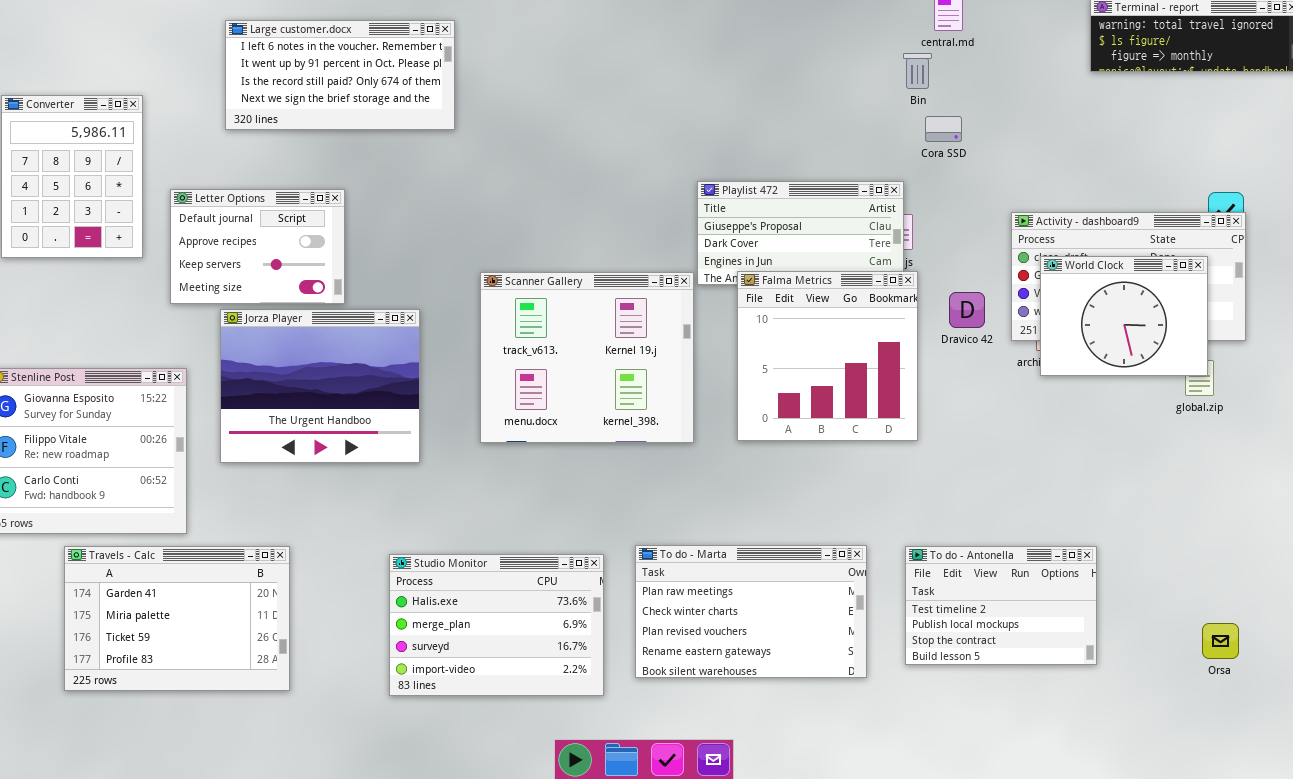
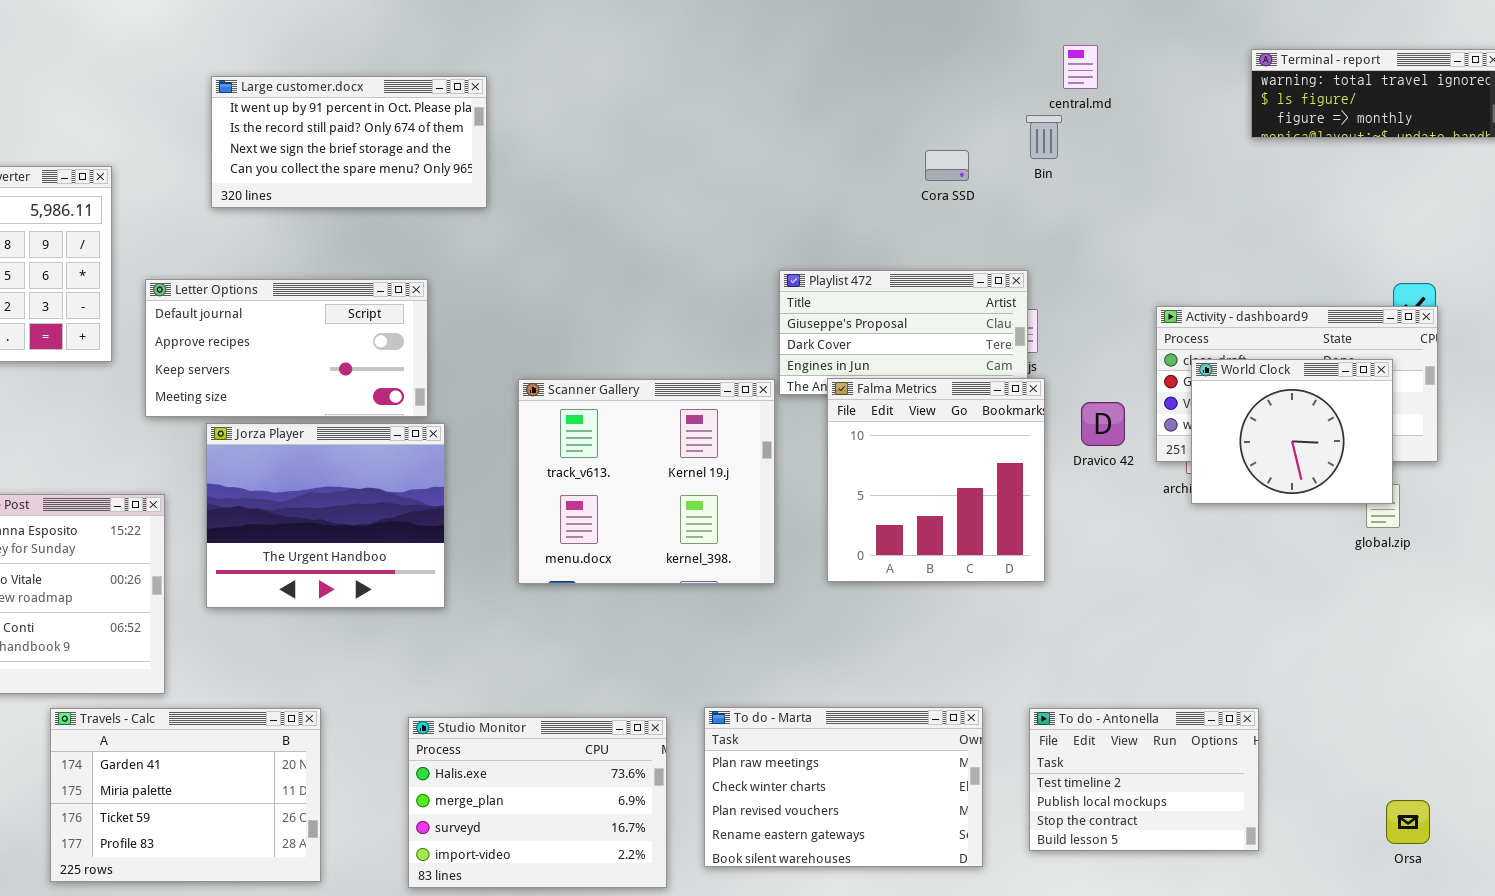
Large customer.docx: [225,20,455,130] -> [211,76,487,208], scrolled down 1 row
Cora SSD: [925,116,962,142] -> [925,150,969,181], moved
Letter Options: [170,189,345,304] -> [145,279,428,417], resized
Travels - Calc: [64,546,290,691] -> [50,708,321,882], moved

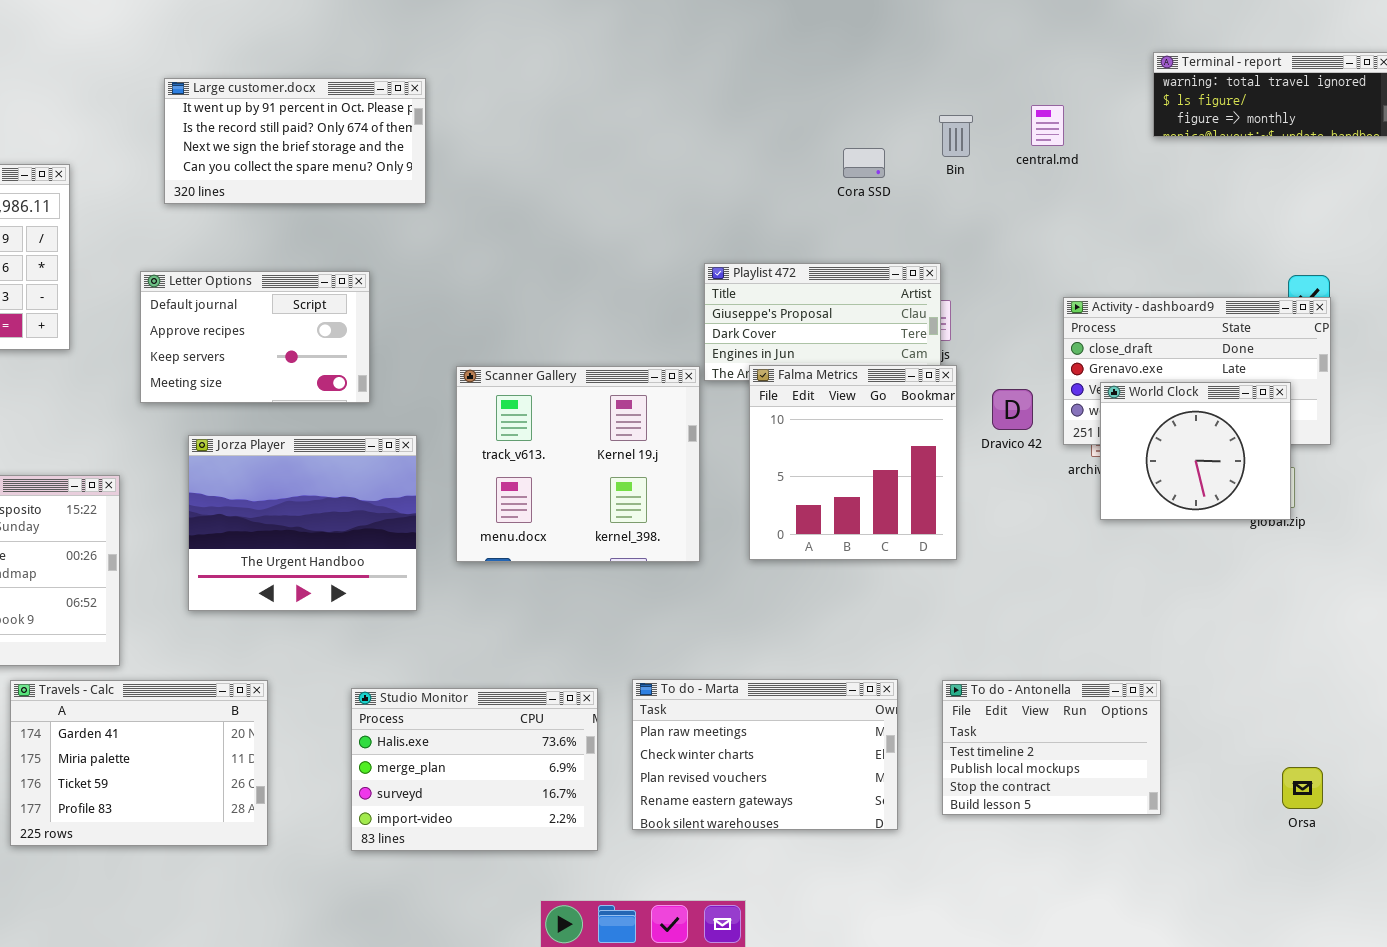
central.md: [1063,45,1098,89] -> [1031,105,1064,146], moved
Letter Options: [145,279,428,417] -> [140,271,370,403], resized
World Clock: [1191,359,1393,504] -> [1100,382,1291,520], moved
Jorza Player: [206,423,445,608] -> [188,435,417,611], moved

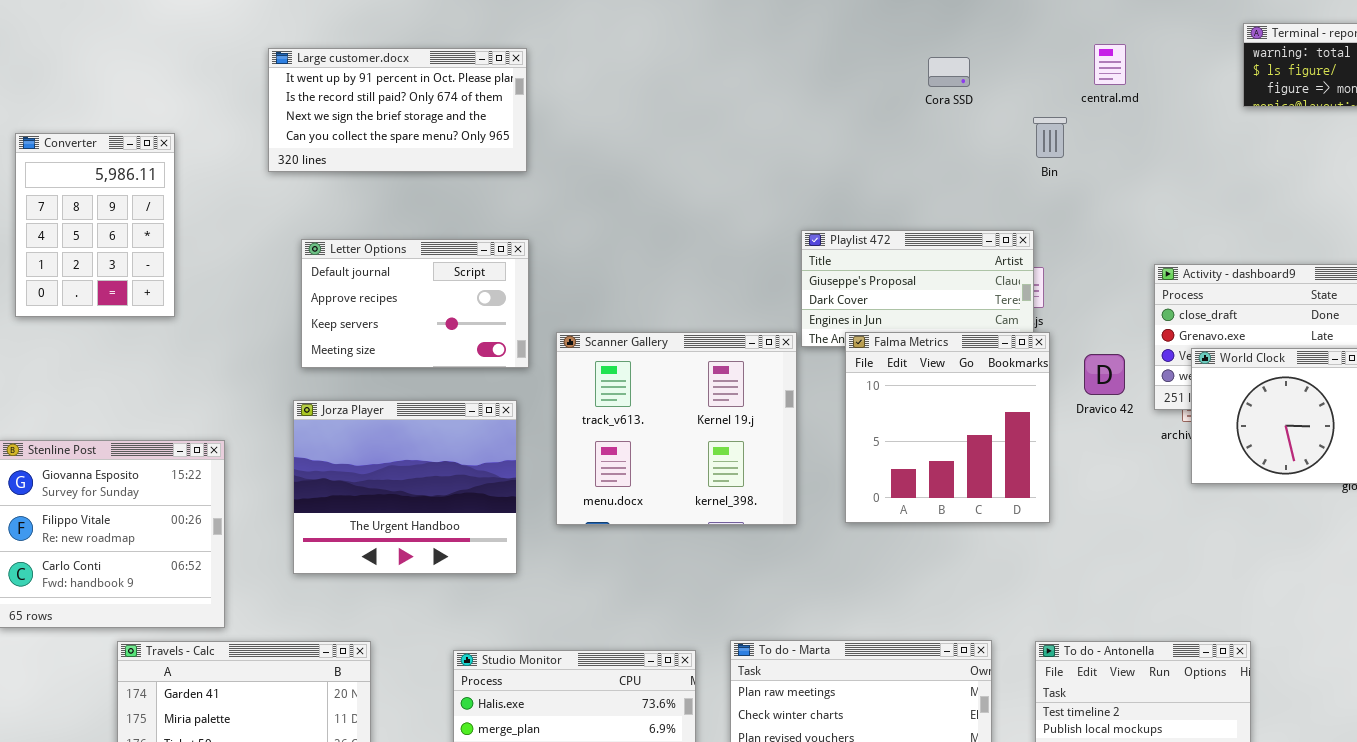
central.md: [1031,105,1064,146] -> [1094,44,1126,85], moved
Bin: [939,115,973,157] -> [1033,117,1067,158], moved
Cora SSD: [843,148,885,178] -> [928,57,970,87], moved
Letter Options: [140,271,370,403] -> [301,239,529,368], moved

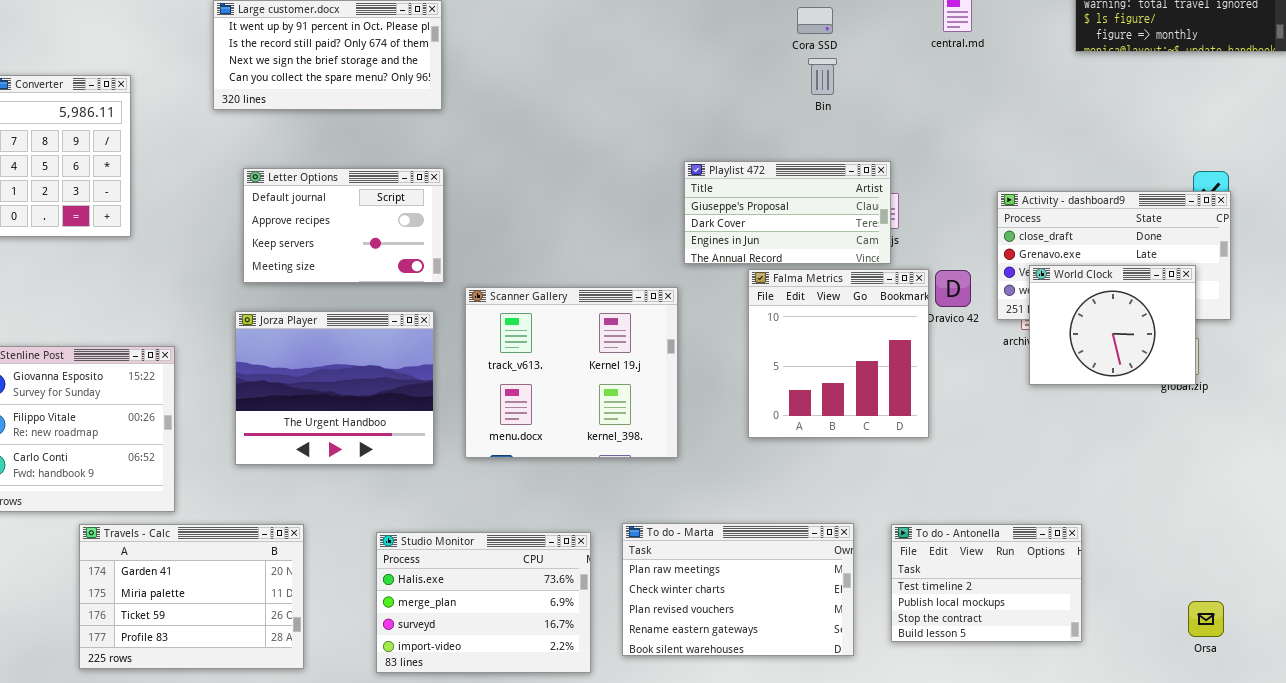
Bin: [1033,117,1067,158] -> [808,58,837,95], moved
Falma Metrics: [845,332,1050,523] -> [748,269,929,438], moved
Scanner Gallery: [556,332,797,525] -> [465,287,678,458], moved

